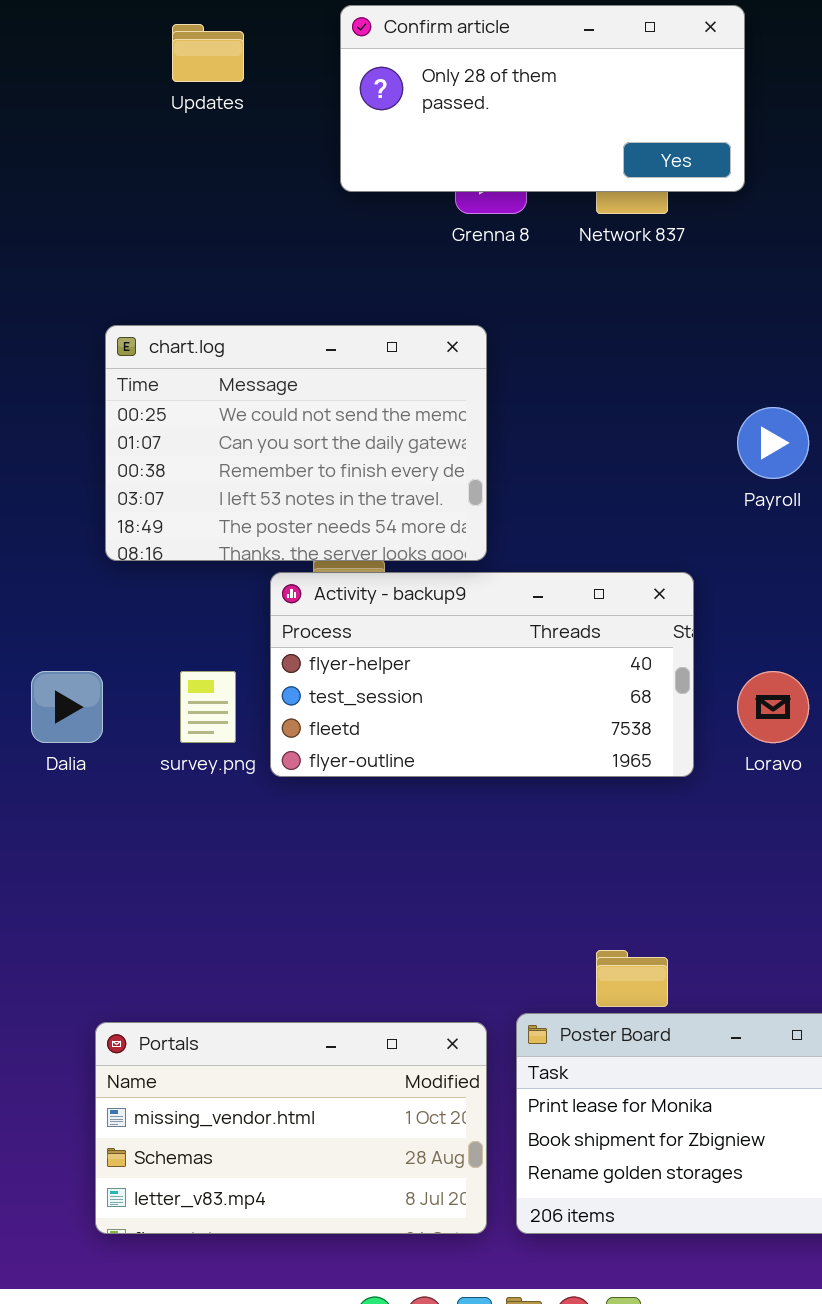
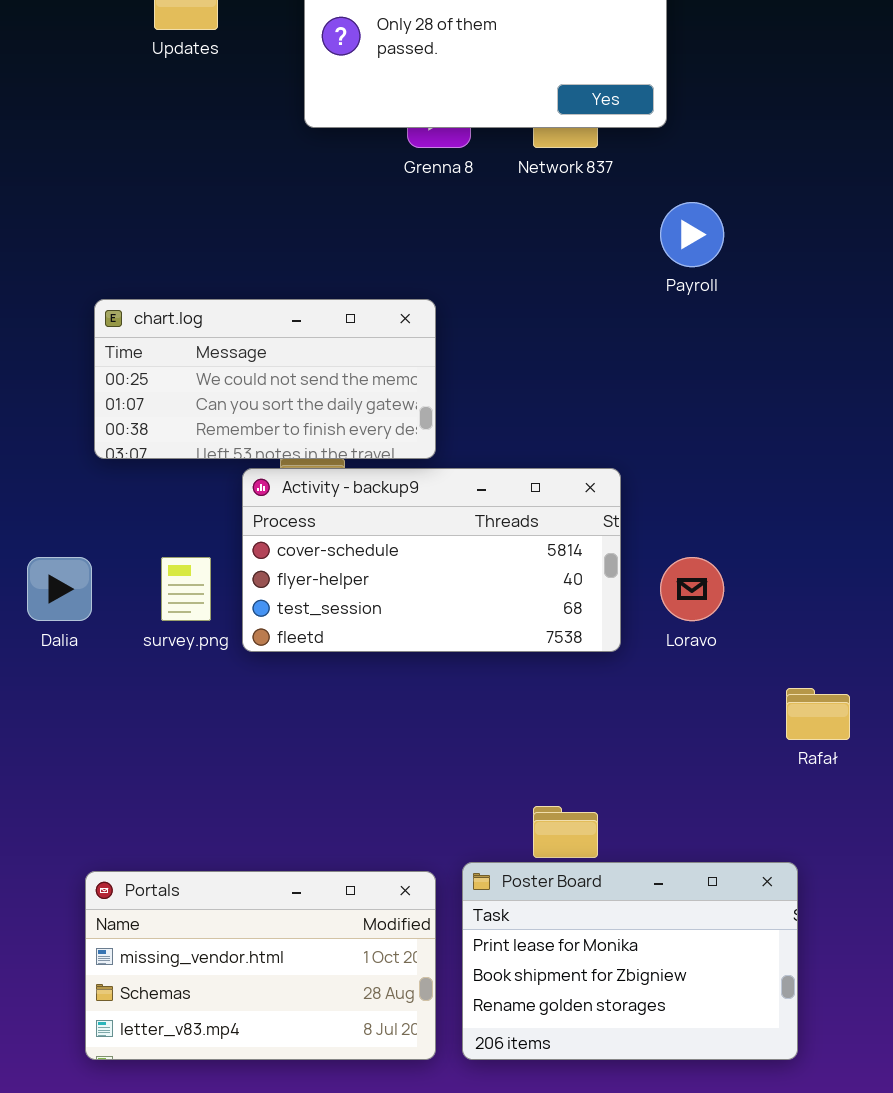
chart.log: [105,325,487,561] -> [94,299,436,459], resized
Payroll: [737,407,809,479] -> [660,202,724,267], moved
Activity - backup9: [270,572,694,777] -> [242,468,621,652], scrolled up 1 row

